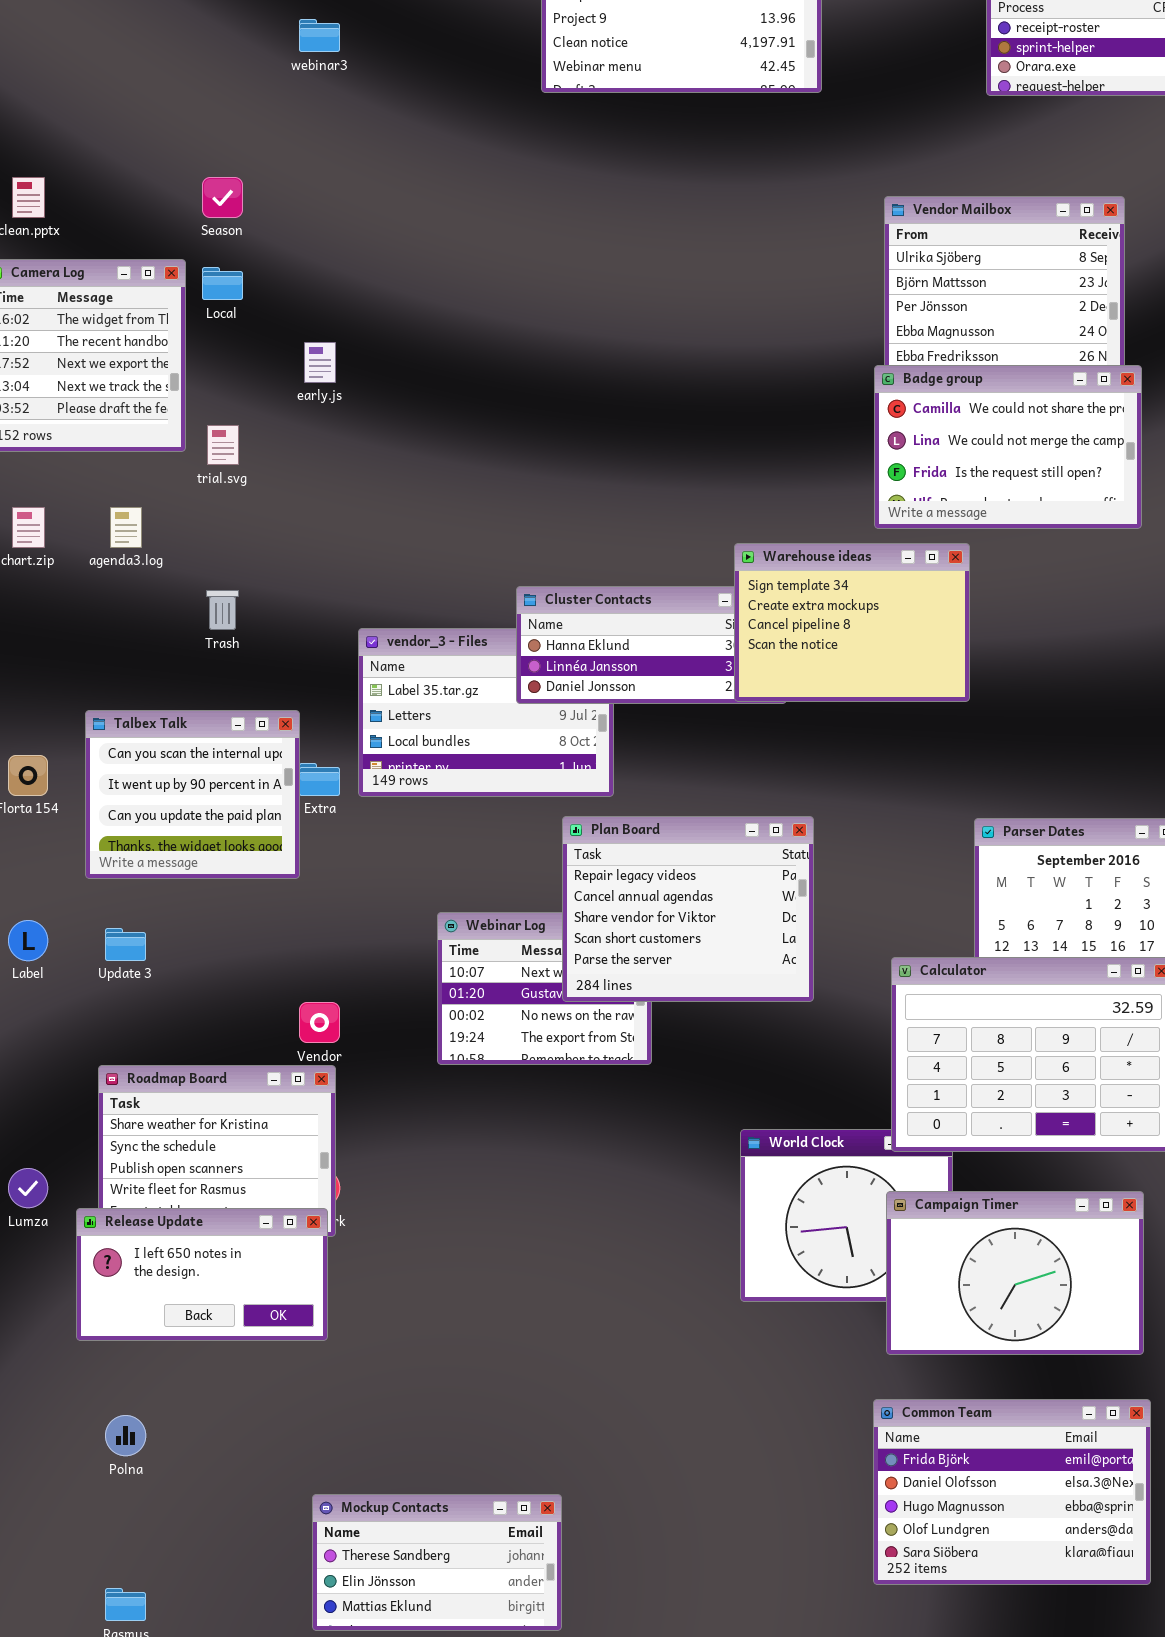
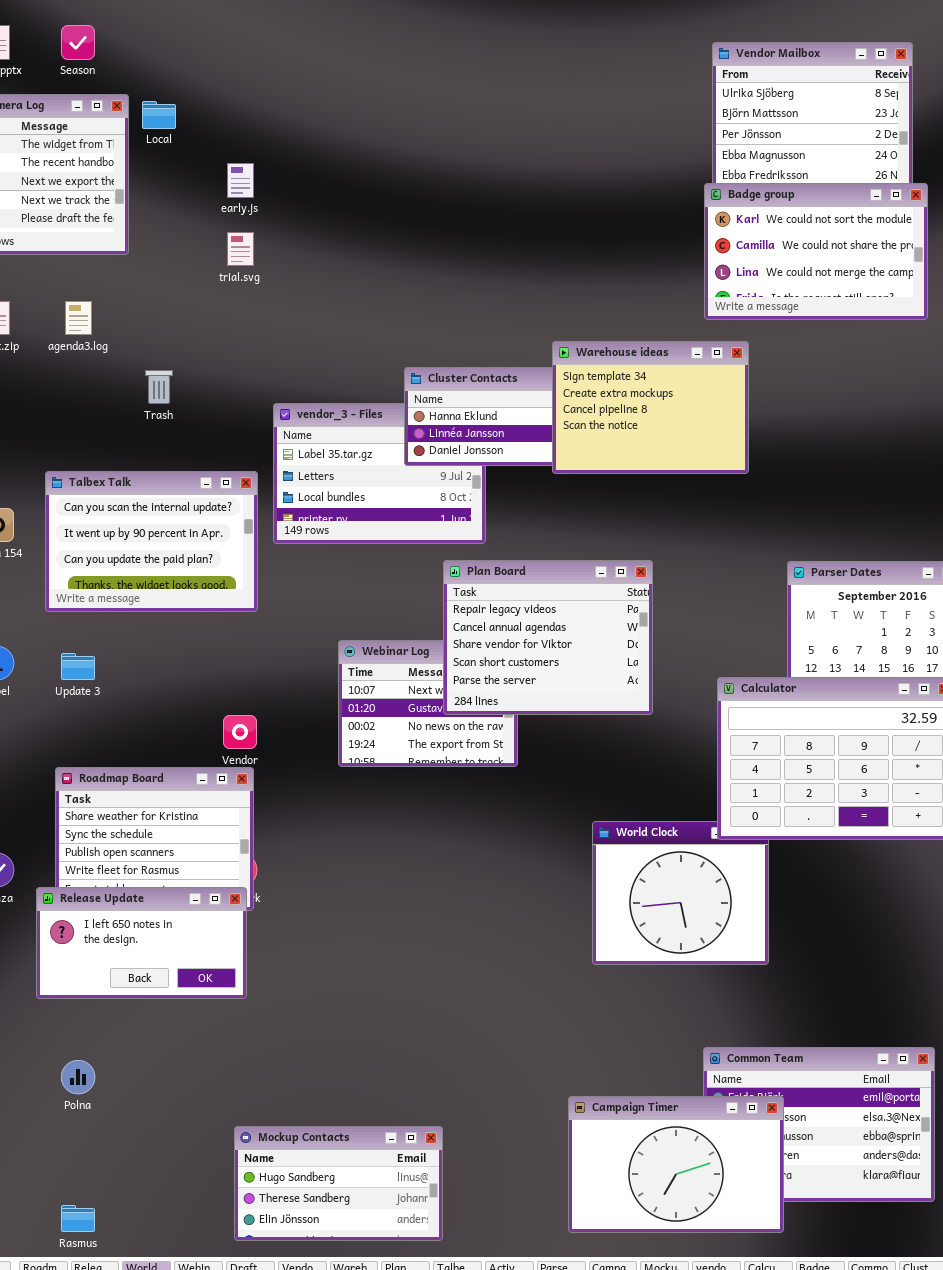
Season: [202,177,243,218] -> [61,25,95,60], moved
Badge group: [874,365,1142,529] -> [704,183,928,320], scrolled up 1 row
trial.svg: [207,425,239,465] -> [227,232,254,266], moved
Warehouse ideas: [734,543,970,702] -> [552,341,749,474], moved
Talbex Talk: [85,710,300,879] -> [45,471,258,612], resized
Campaign Timer: [886,1191,1144,1355] -> [568,1096,784,1233], moved
Mockup Contacts: [312,1494,562,1631] -> [234,1126,443,1241], scrolled up 1 row

